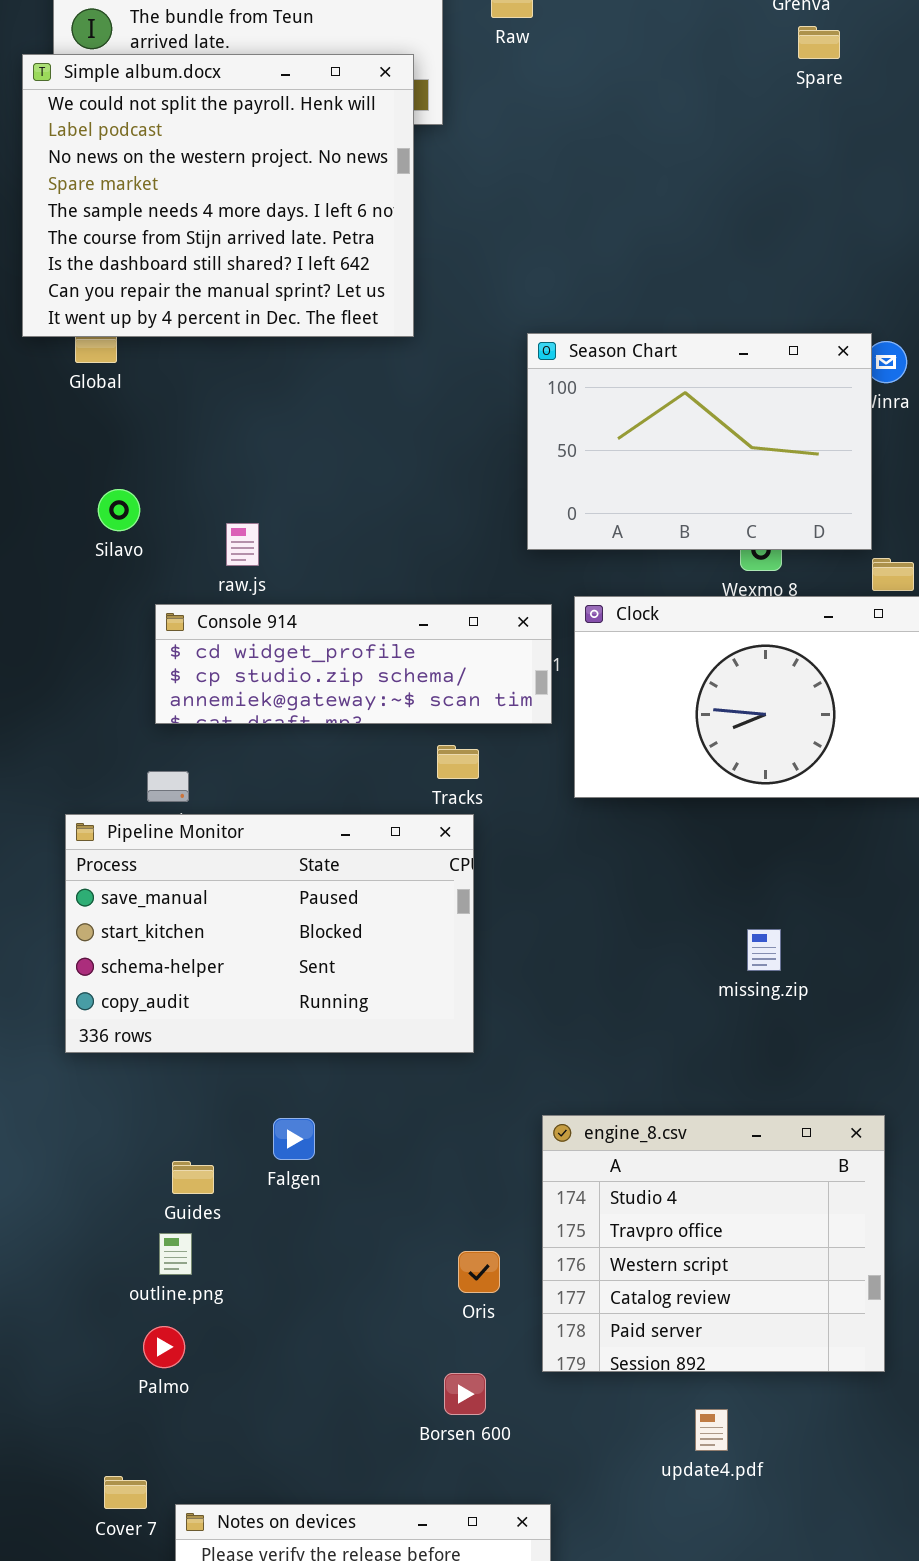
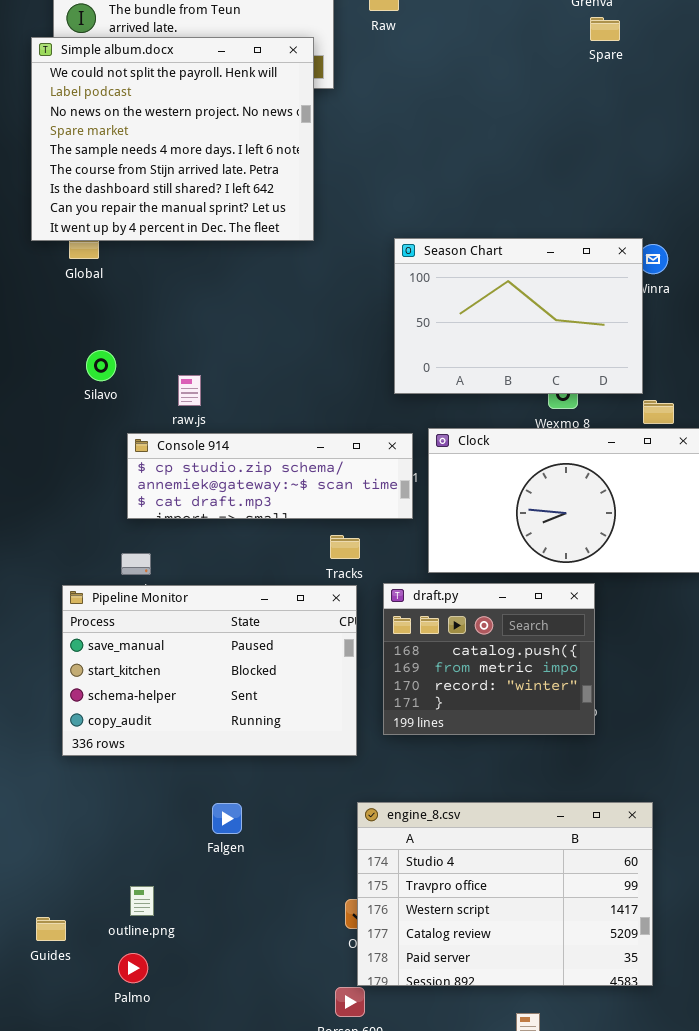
Console 914: [155,604,552,724] -> [127,433,413,519], scrolled down 1 row
draft.py: none -> [383,583,595,735], opened
engine_8.csv: [542,1115,885,1372] -> [357,802,653,986], resized
Guides: [172,1161,214,1194] -> [36,917,66,941], moved

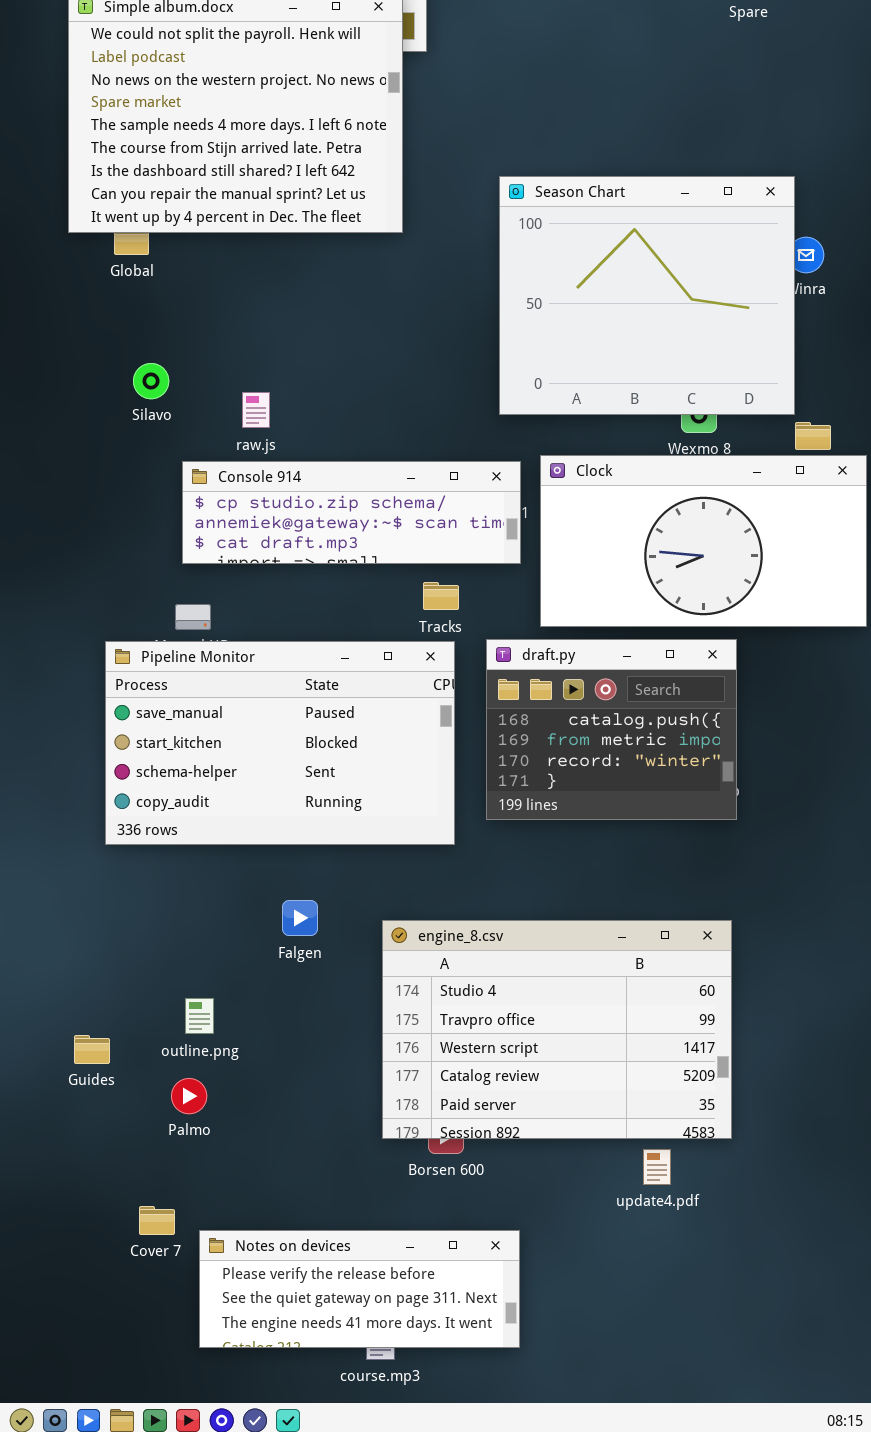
Season Chart: [394,238,643,394] -> [499,176,795,415], resized
engine_8.csv: [357,802,653,986] -> [382,920,732,1139], moved

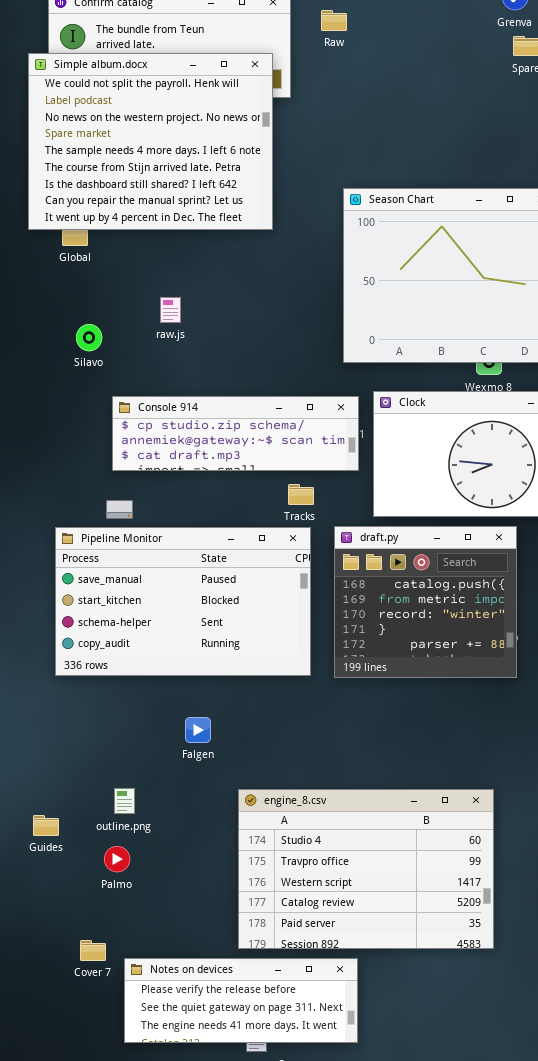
raw.js: [242,392,270,428] -> [160,297,181,323], moved
draft.py: [486,639,737,820] -> [334,526,517,678], resized
engine_8.csv: [382,920,732,1139] -> [238,789,494,949], moved

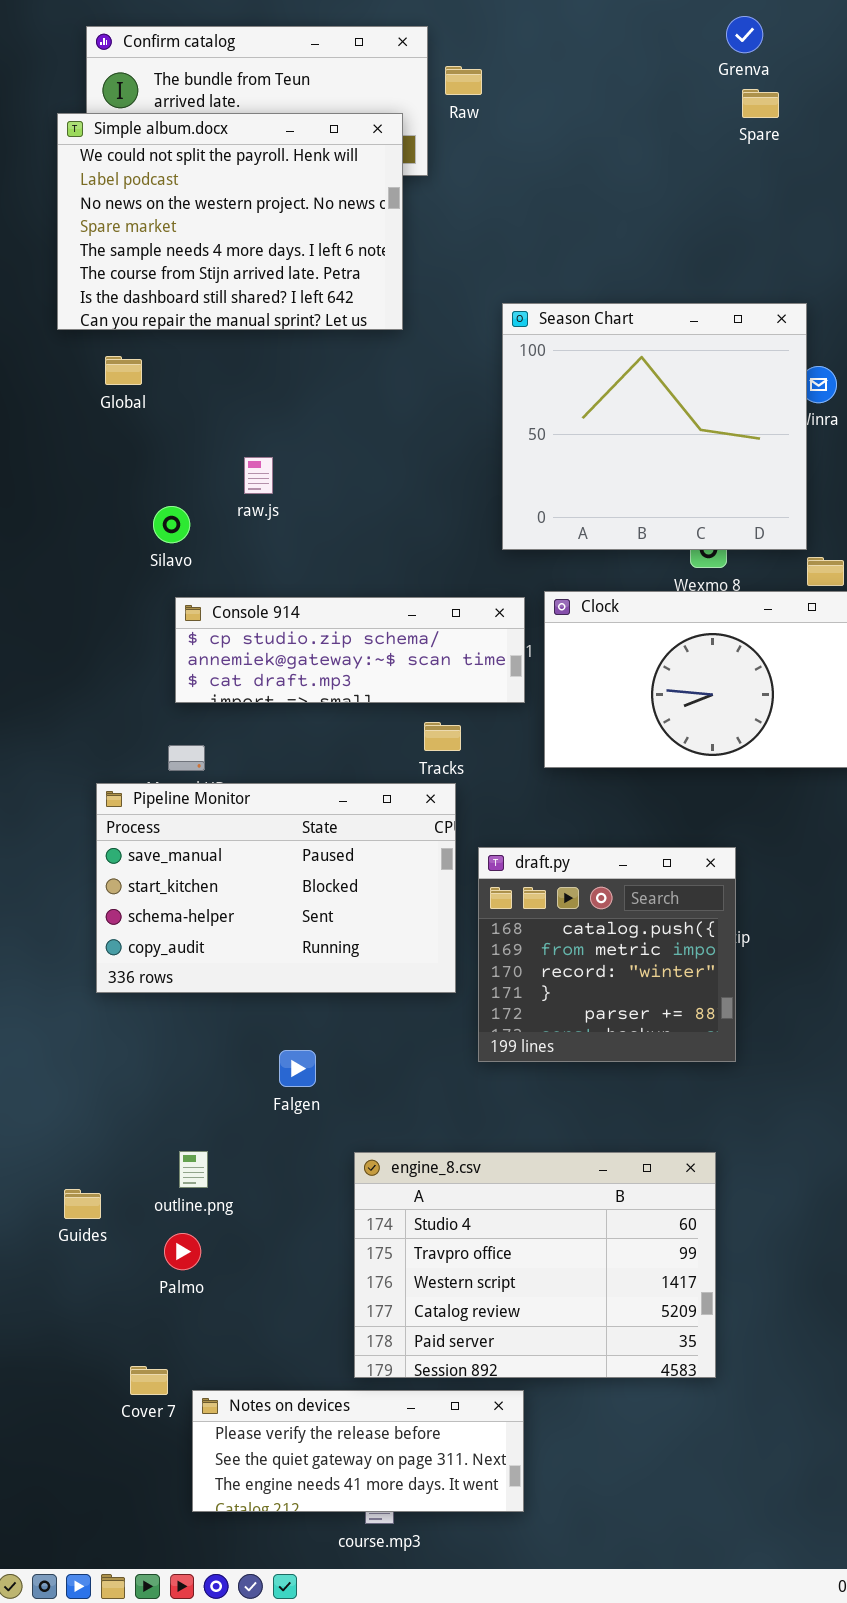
Raw: [321,10,347,31] -> [445,66,482,95], moved
Simple album.docx: [28,53,273,230] -> [57,113,403,330], resized
Silavo: [76,324,102,351] -> [153,506,190,543], moved
draft.py: [334,526,517,678] -> [478,847,736,1062], moved

